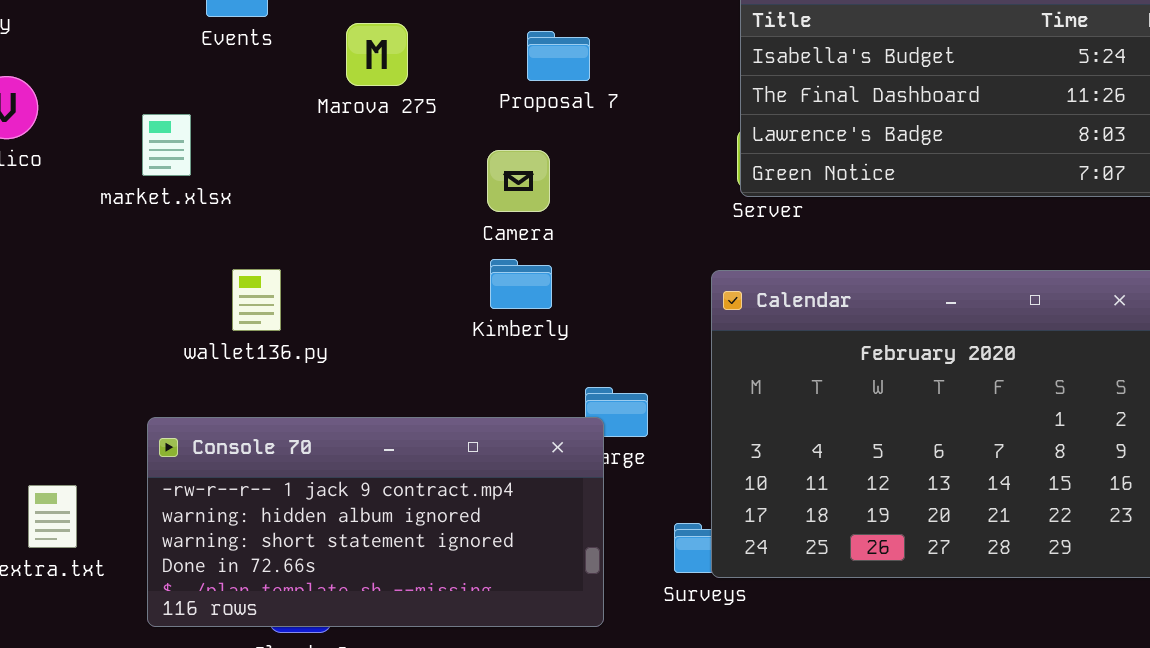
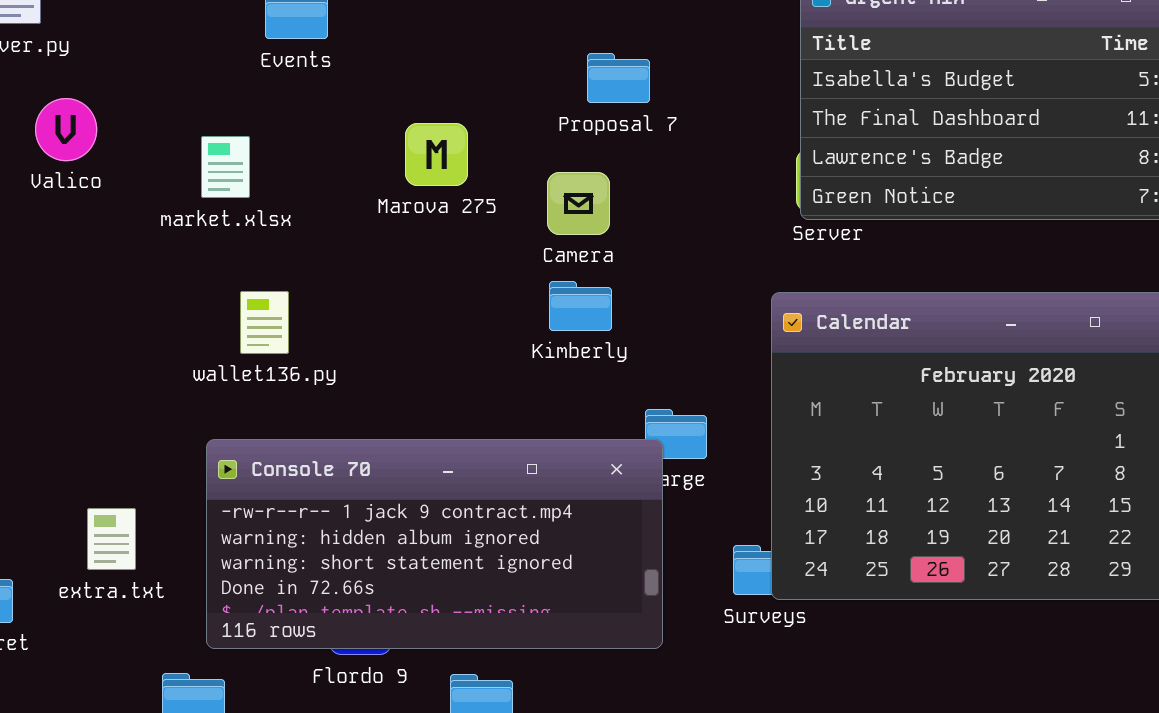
Marova 275: [346,23,408,86] -> [405,123,468,186], moved
wallet136.py: [232,269,281,331] -> [240,291,289,354], moved

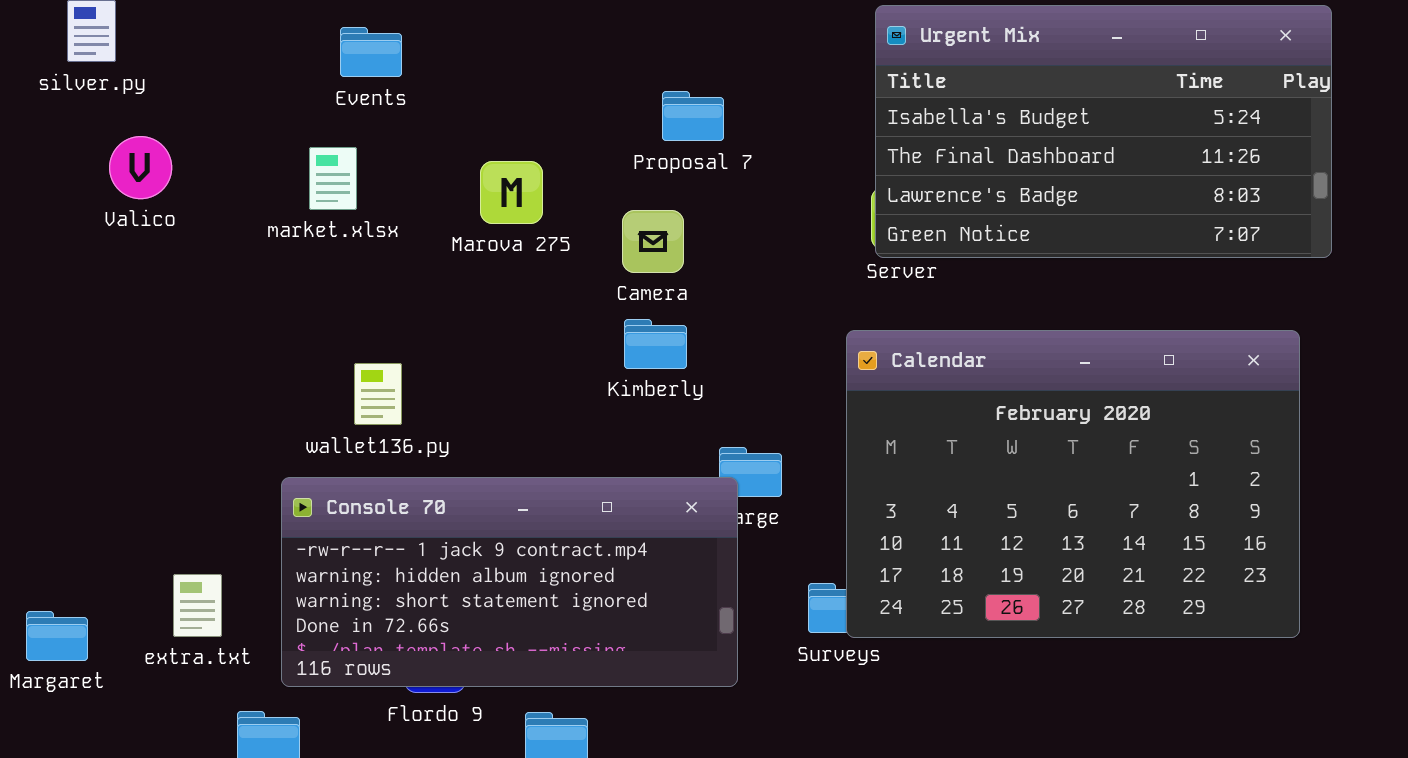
market.xlsx: [201,136,250,198] -> [309,147,357,210], moved
wallet136.py: [240,291,289,354] -> [354,363,402,425], moved
extra.txt: [87,508,136,570] -> [173,574,222,637], moved

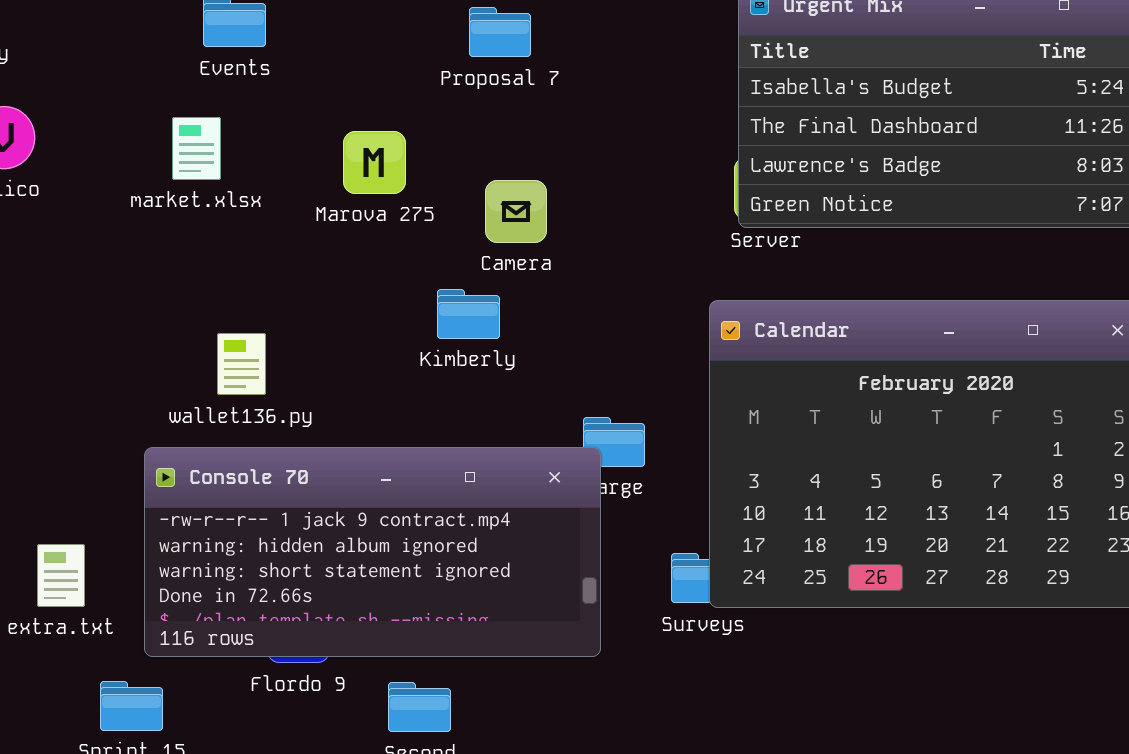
Proposal 7: [662,91,724,141] -> [469,7,531,57], moved
Kimberly: [624,319,687,369] -> [437,289,500,339], moved

